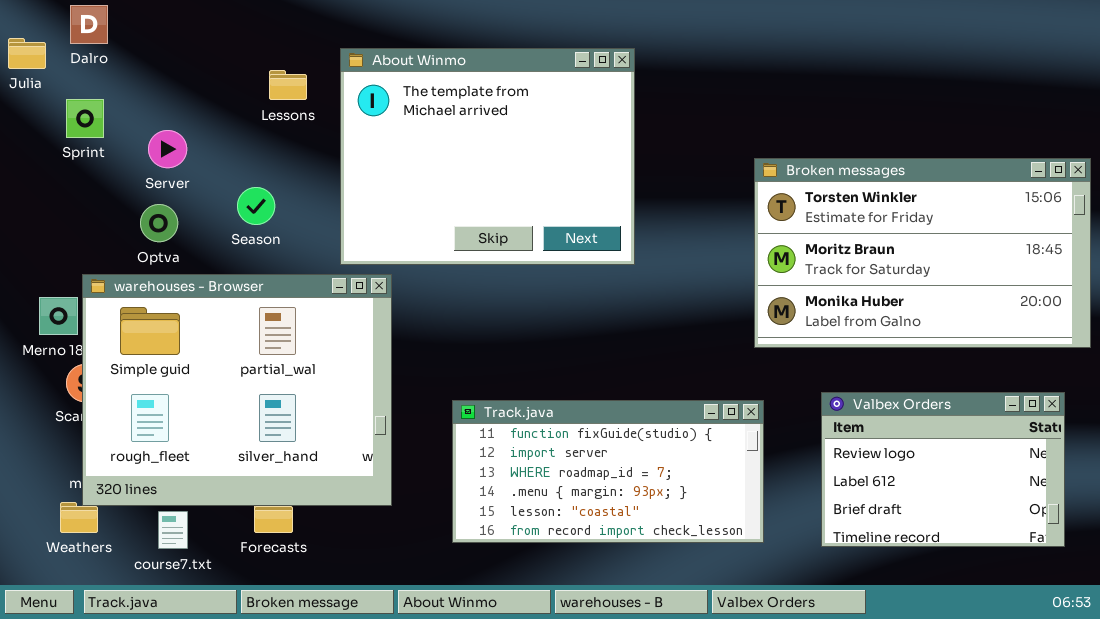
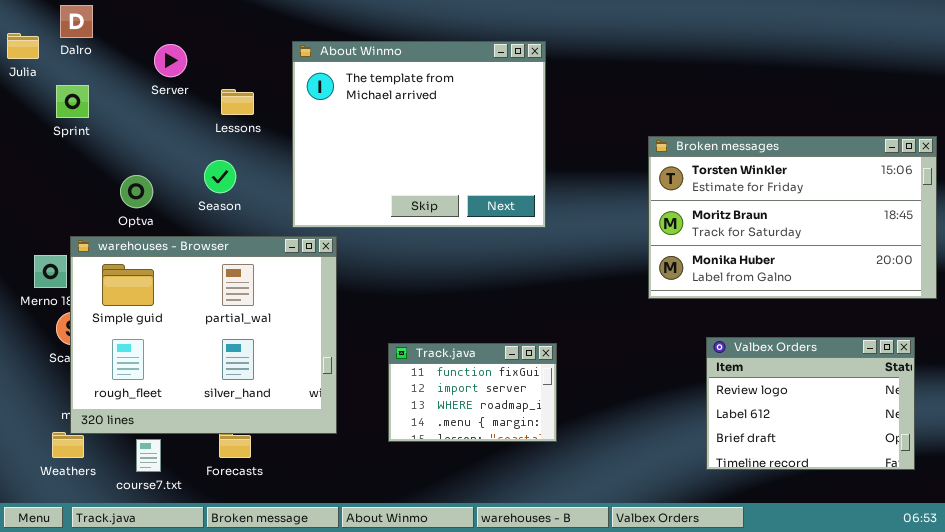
Lessons: [269,70,307,100] -> [221,89,254,115], moved
Server: [148,130,187,168] -> [154,44,187,77], moved
Track.java: [452,400,764,543] -> [388,343,557,442], resized

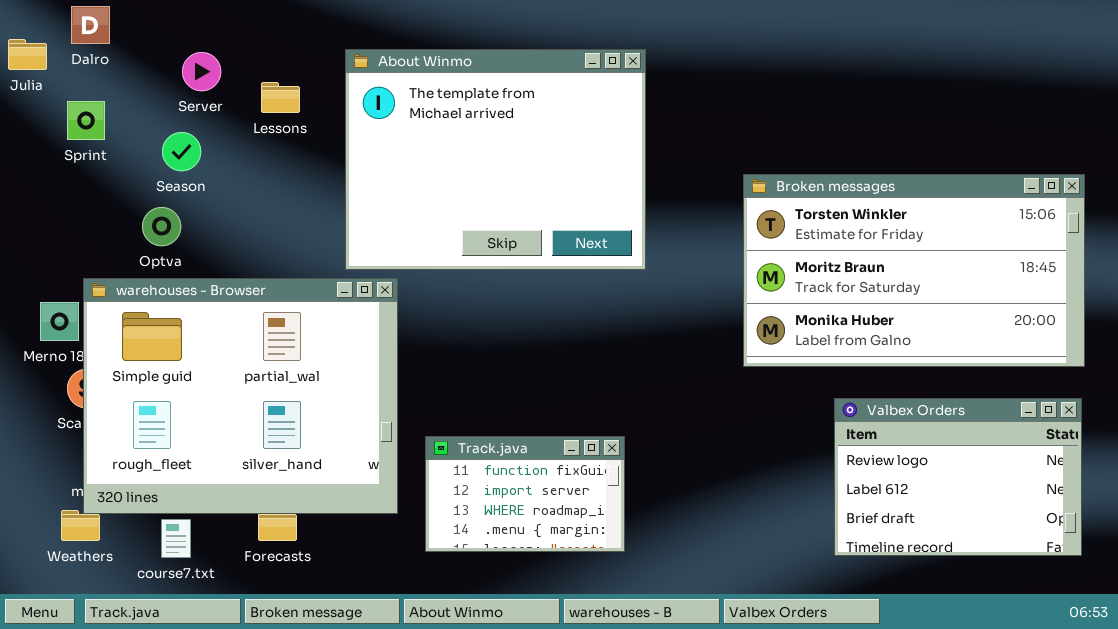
Lessons: [221,89,254,115] -> [261,82,300,113], moved
Broken messages: [648,136,937,299] -> [743,174,1085,367], moved
Season: [204,160,236,193] -> [162,132,201,171], moved
Track.java: [388,343,557,442] -> [425,436,625,552], moved

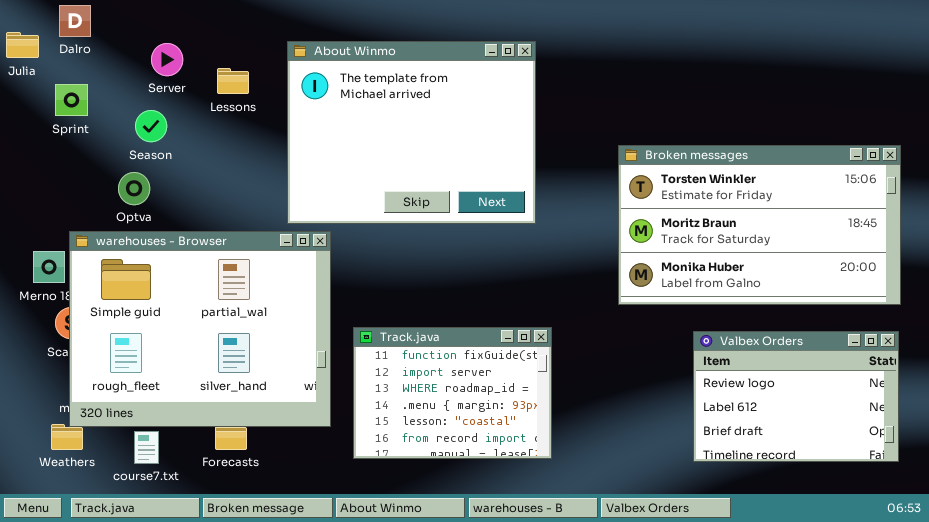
Track.java: [425,436,625,552] -> [353,327,552,459], resized

